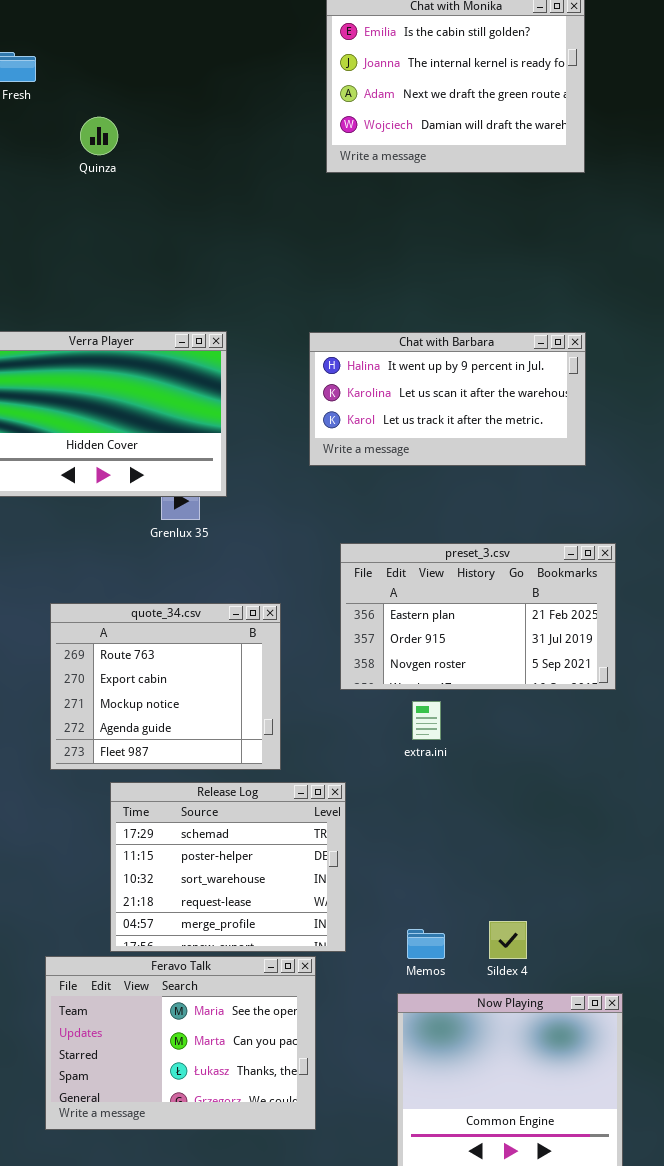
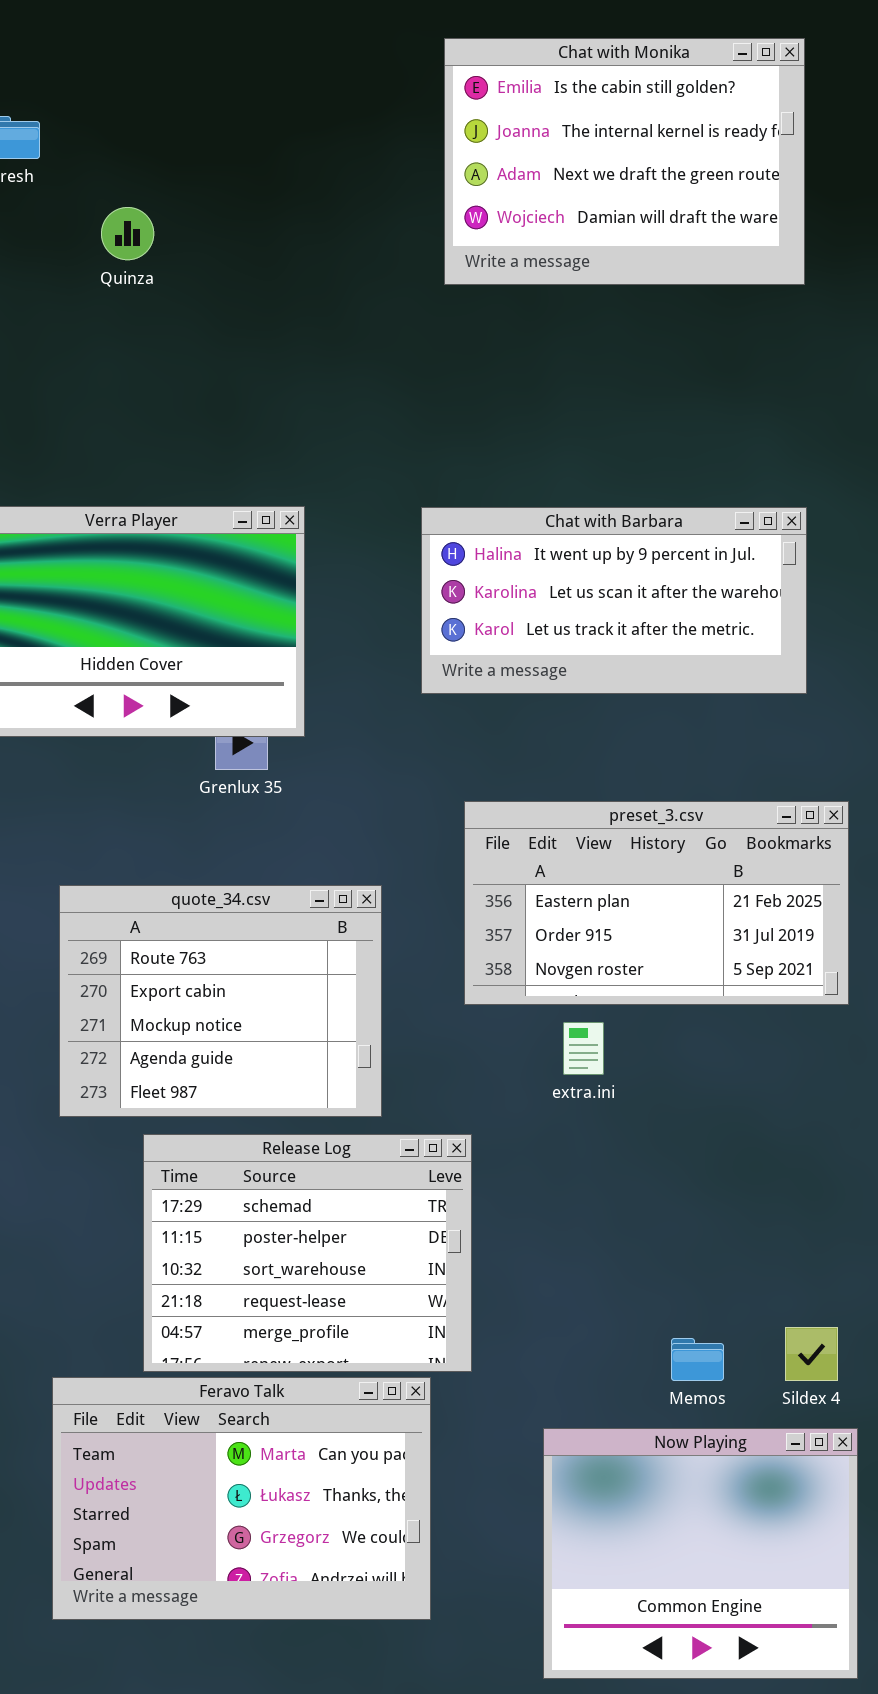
Sildex 4: [489,921,527,959] -> [785,1327,838,1381], moved
Memos: [407,929,445,959] -> [671,1338,724,1381], moved
Feravo Talk: [45,956,316,1130] -> [52,1377,431,1620], scrolled down 1 row

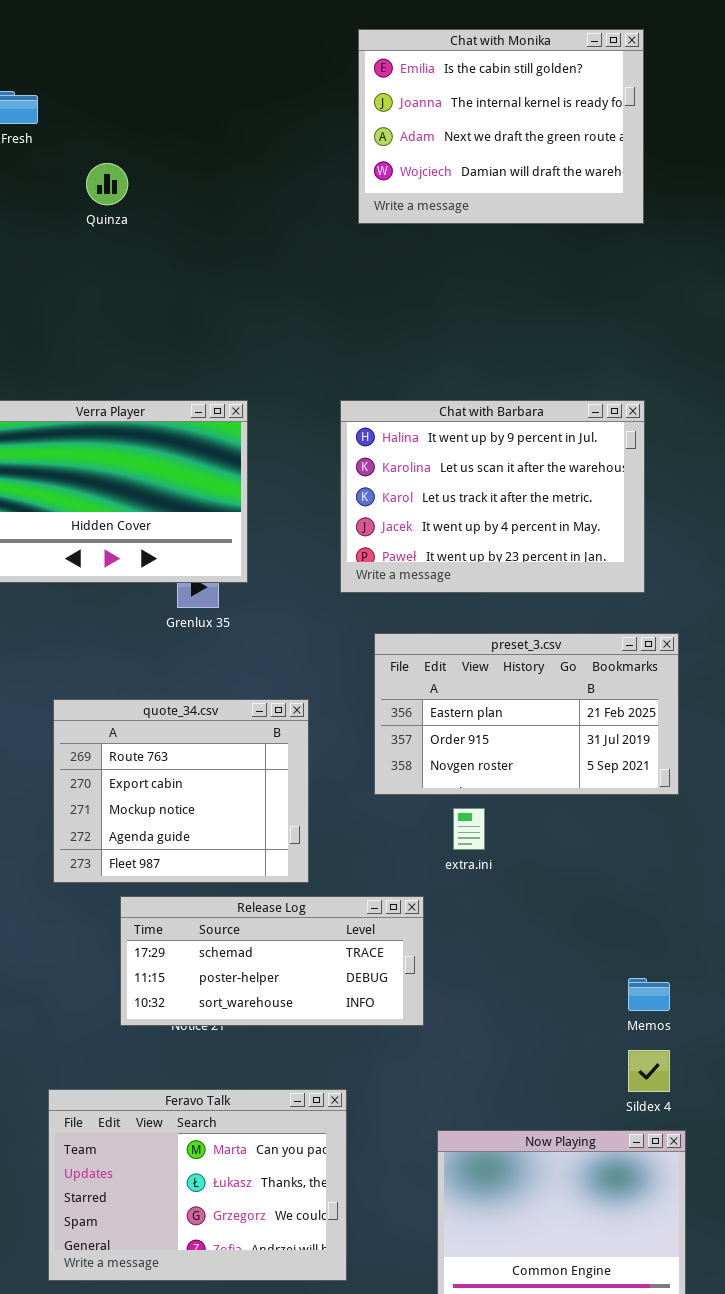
Chat with Barbara: [421,507,807,694] -> [340,400,645,593], resized
Release Log: [143,1134,472,1372] -> [120,896,424,1026], resized
Memos: [671,1338,724,1381] -> [628,978,670,1011], moved

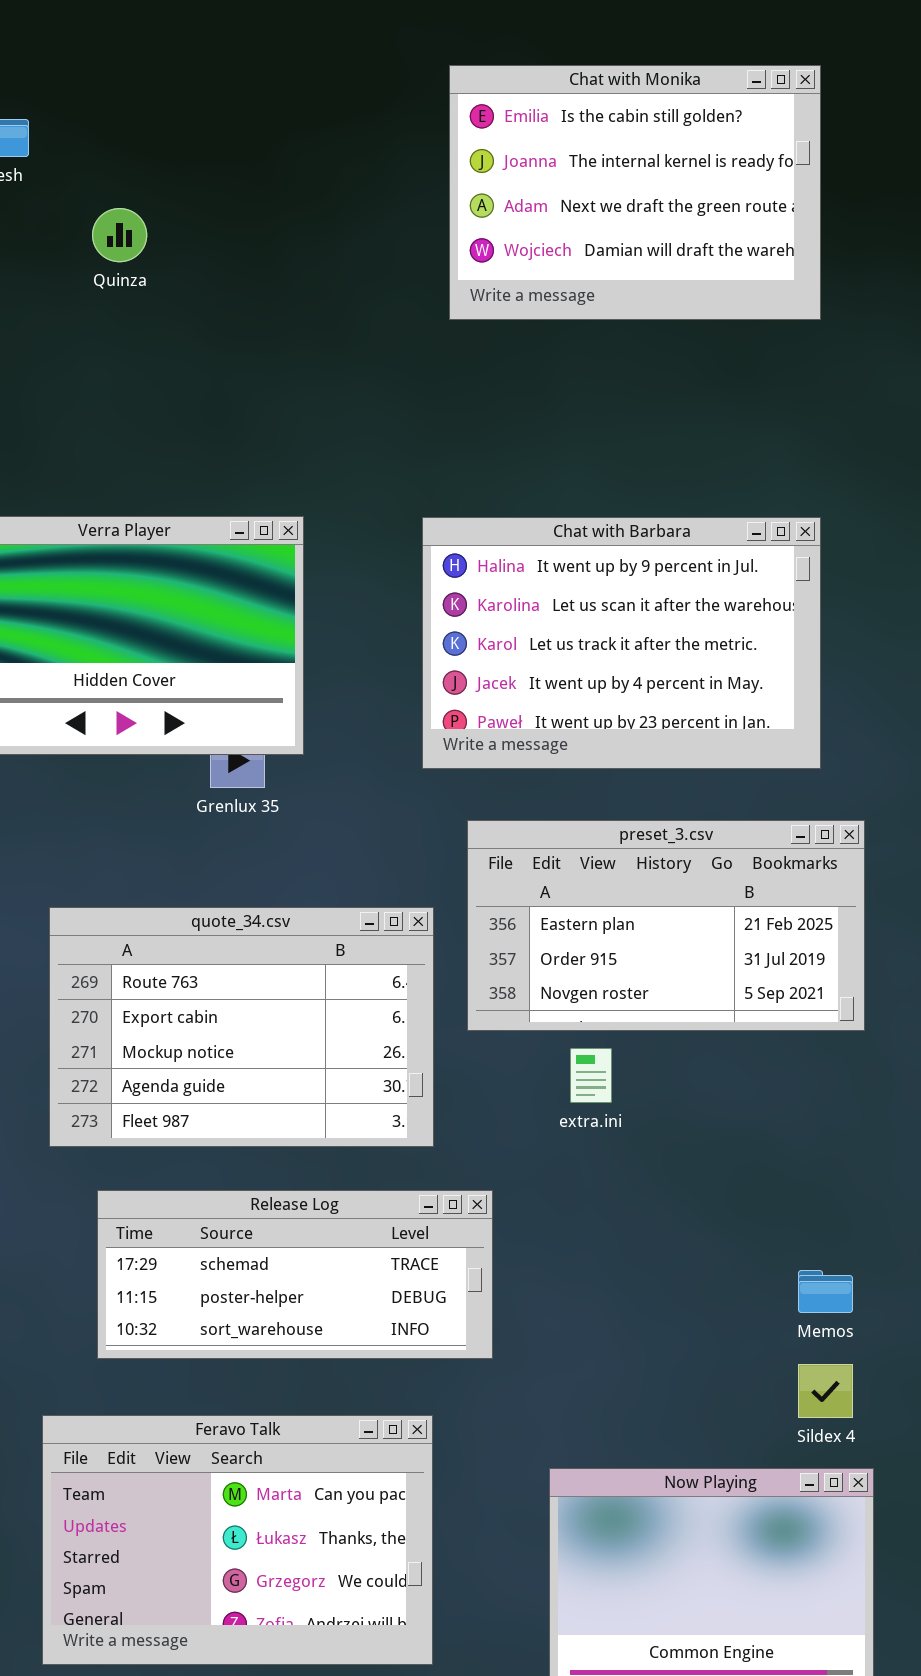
Chat with Monika: [358,29,644,224] -> [449,65,821,320], moved
quote_34.csv: [53,699,309,883] -> [49,907,434,1147], resized
Release Log: [120,896,424,1026] -> [97,1190,493,1359], moved

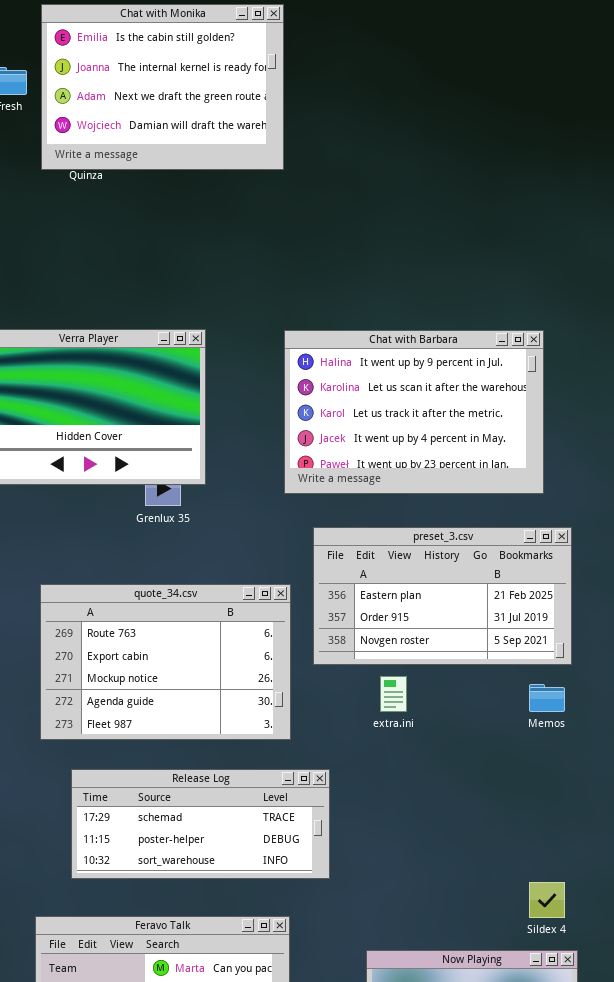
Chat with Monika: [449,65,821,320] -> [41,4,284,170], moved
Memos: [798,1270,853,1313] -> [529,684,565,712], moved

